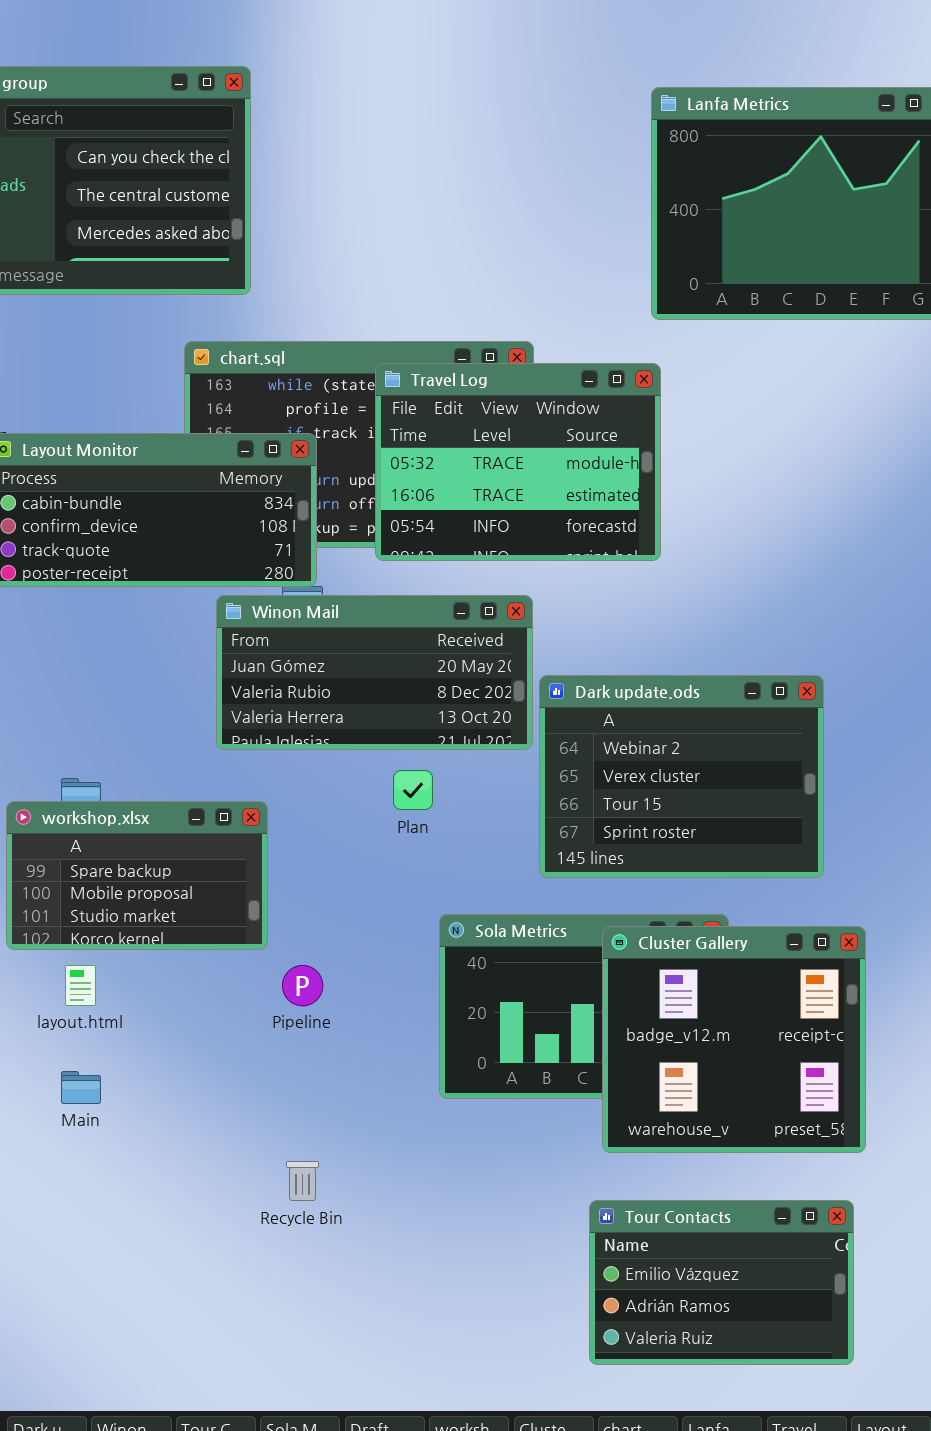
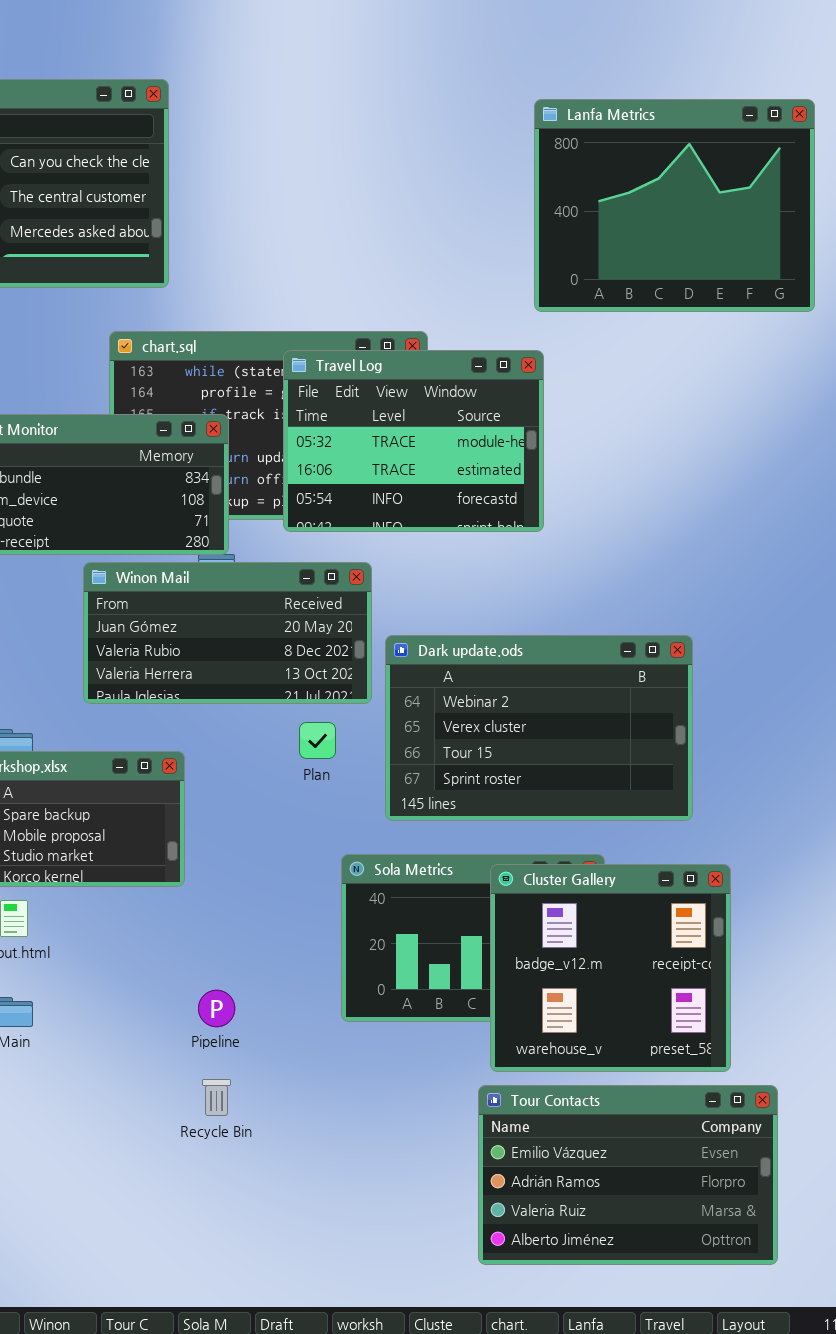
Winon Mail: [216,595,533,750] -> [83,562,372,704], moved
Dark update.ods: [539,675,824,878] -> [385,635,693,821], resized
Pipeline: [282,965,323,1006] -> [198,990,235,1027], moved
Tour Contacts: [589,1200,854,1365] -> [478,1085,778,1265], resized

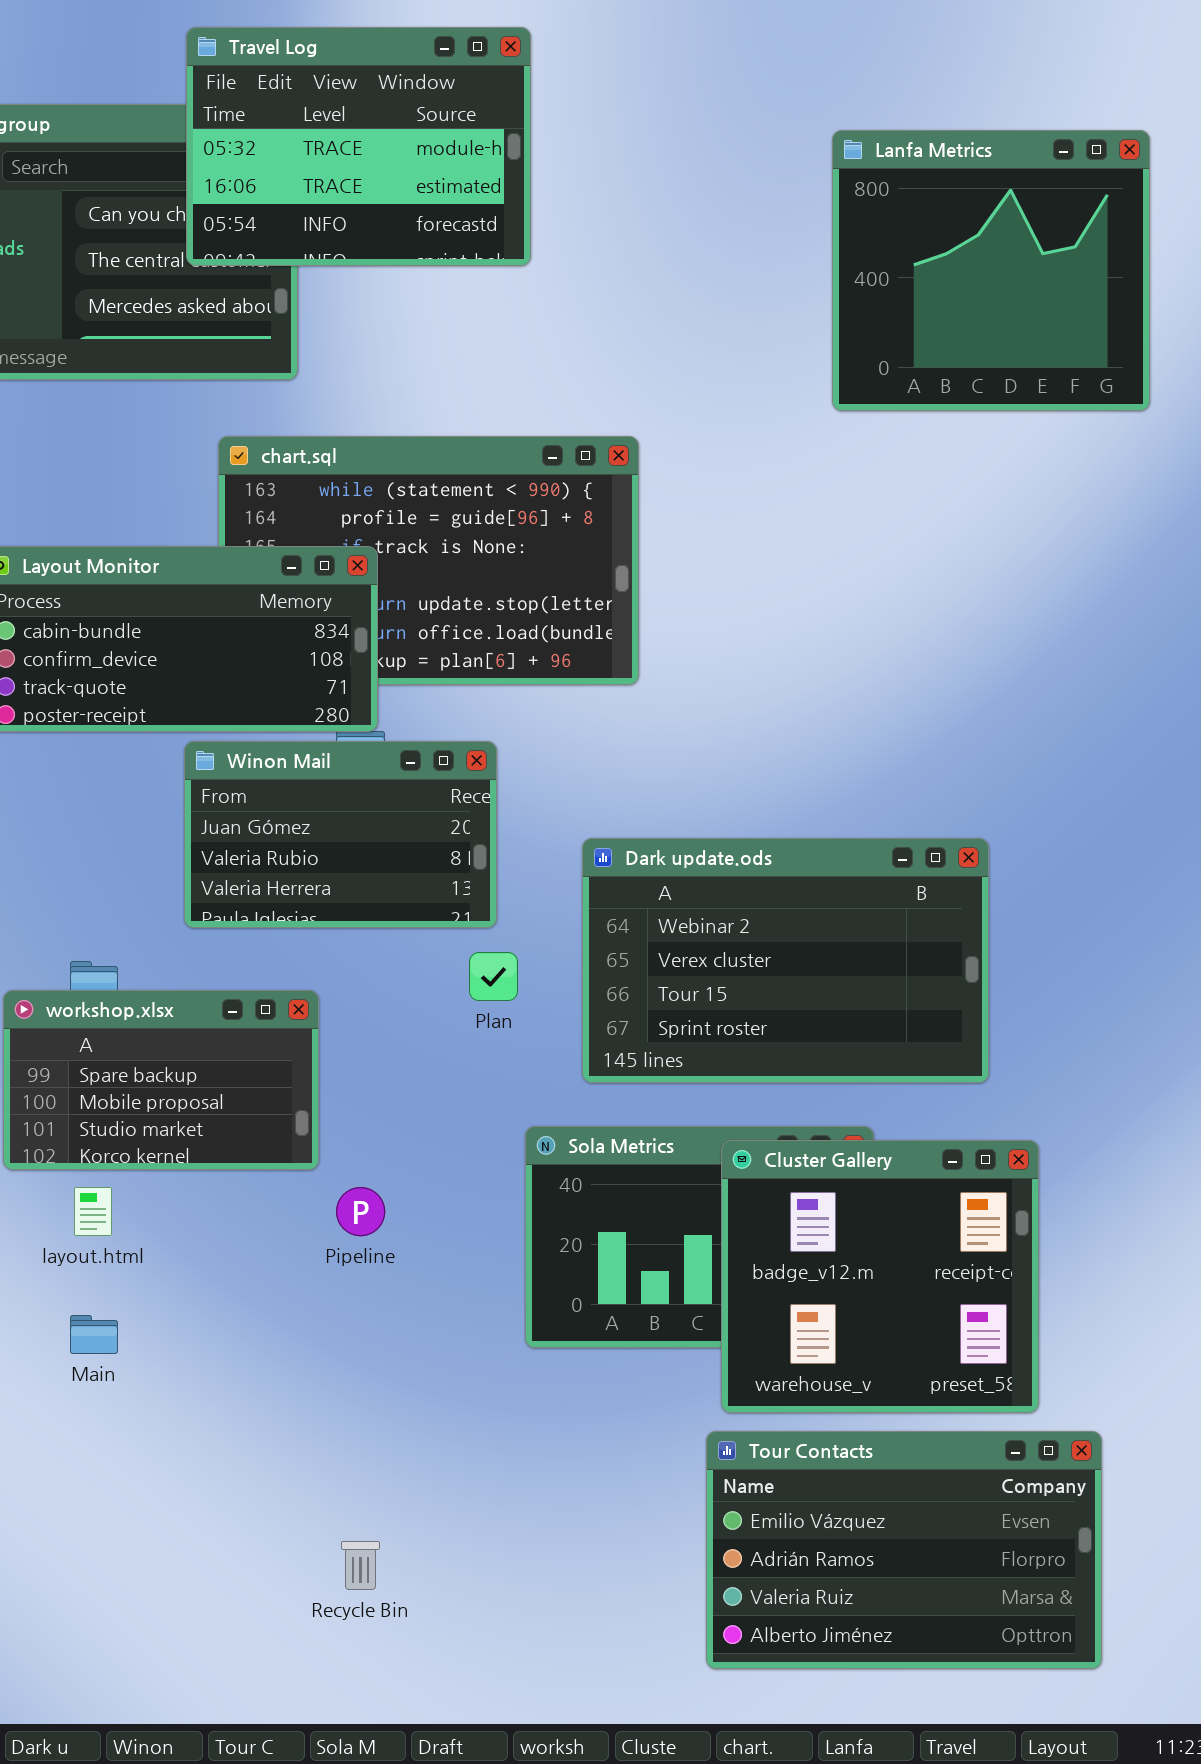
Lanfa Metrics: [534,99,815,312] -> [832,130,1150,411], resized
Travel Log: [283,350,544,532] -> [186,27,531,266], moved
Winon Mail: [83,562,372,704] -> [184,741,497,928], resized
Pipeline: [198,990,235,1027] -> [336,1187,385,1236], moved
Recycle Bin: [202,1079,231,1116] -> [341,1541,380,1590], moved

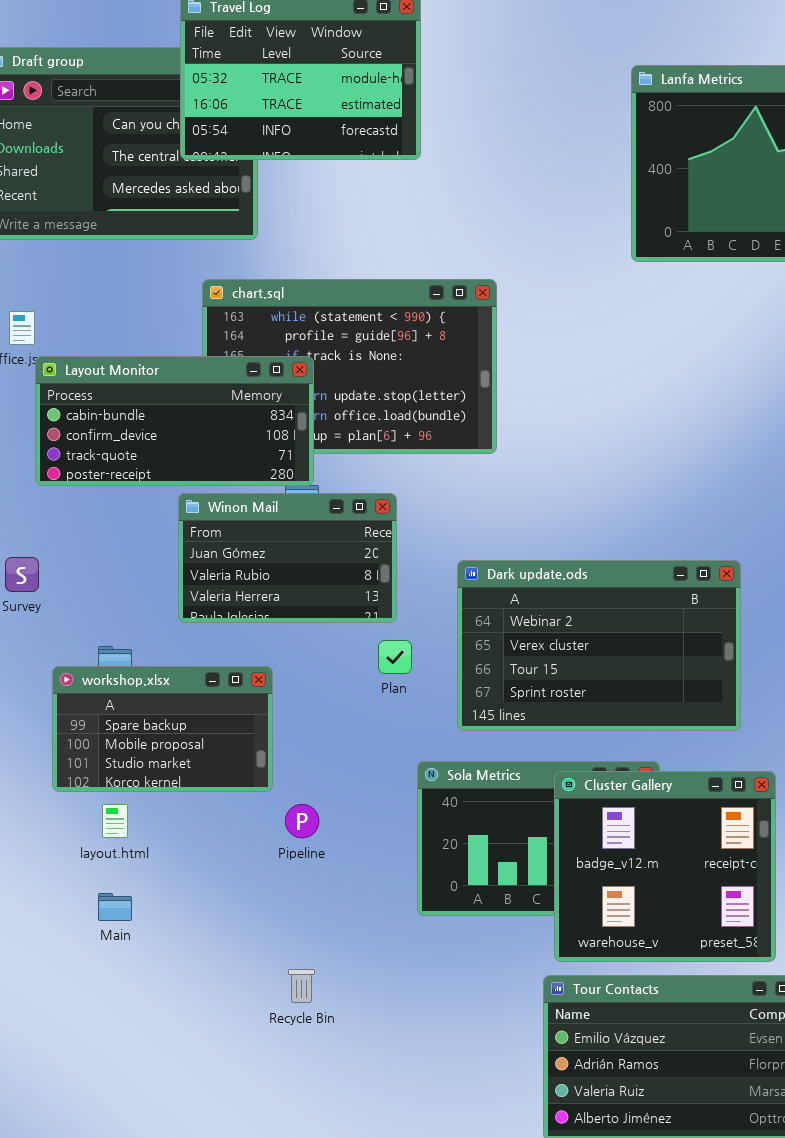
Recycle Bin: [341,1541,380,1590] -> [288,969,315,1003], moved

